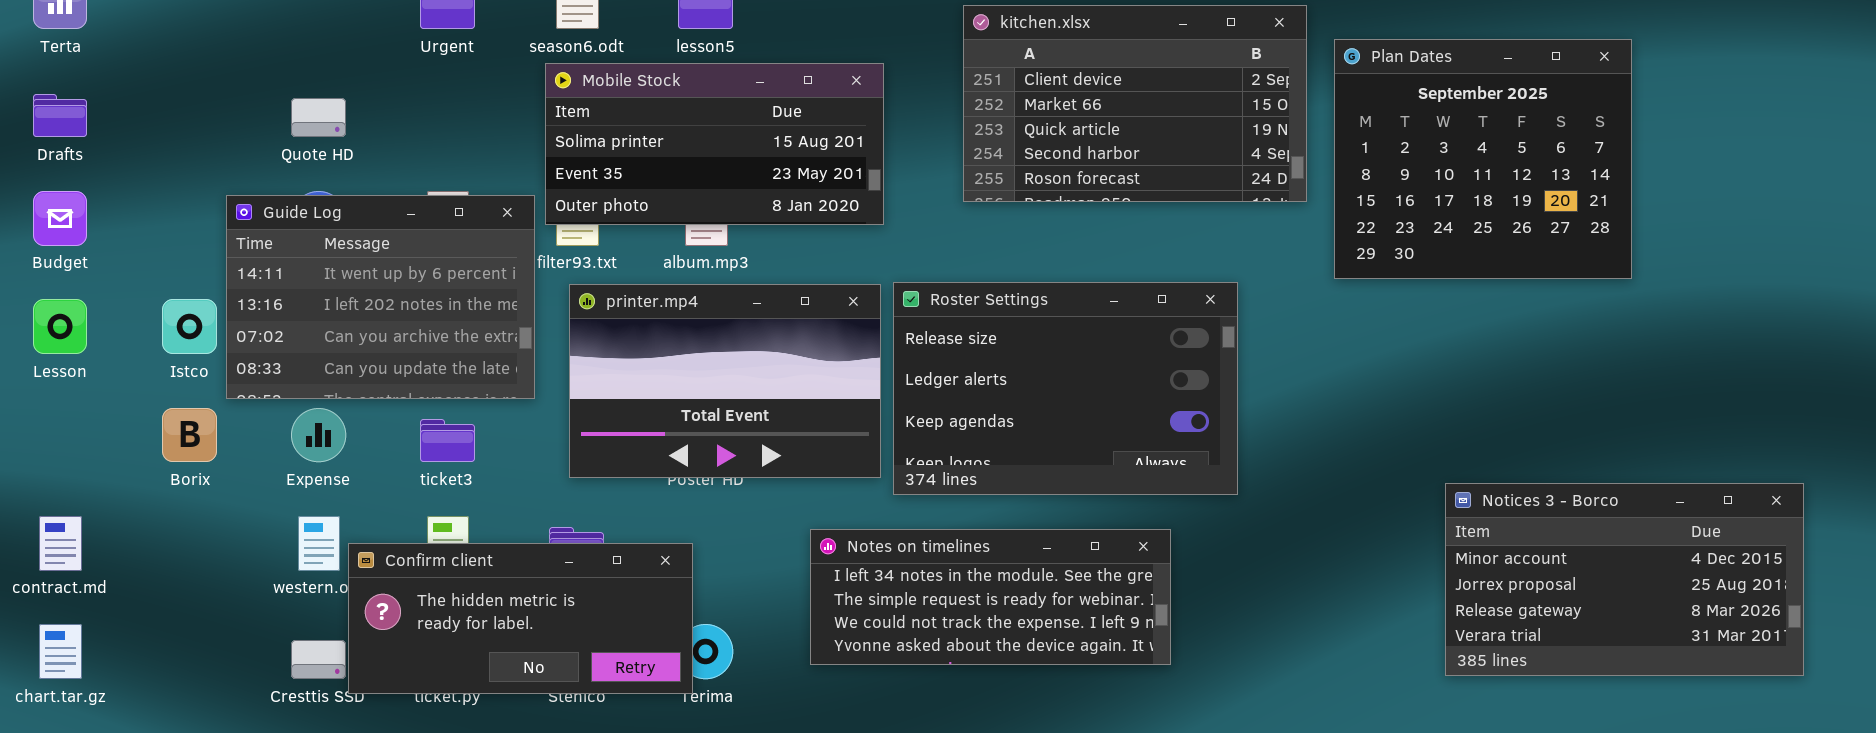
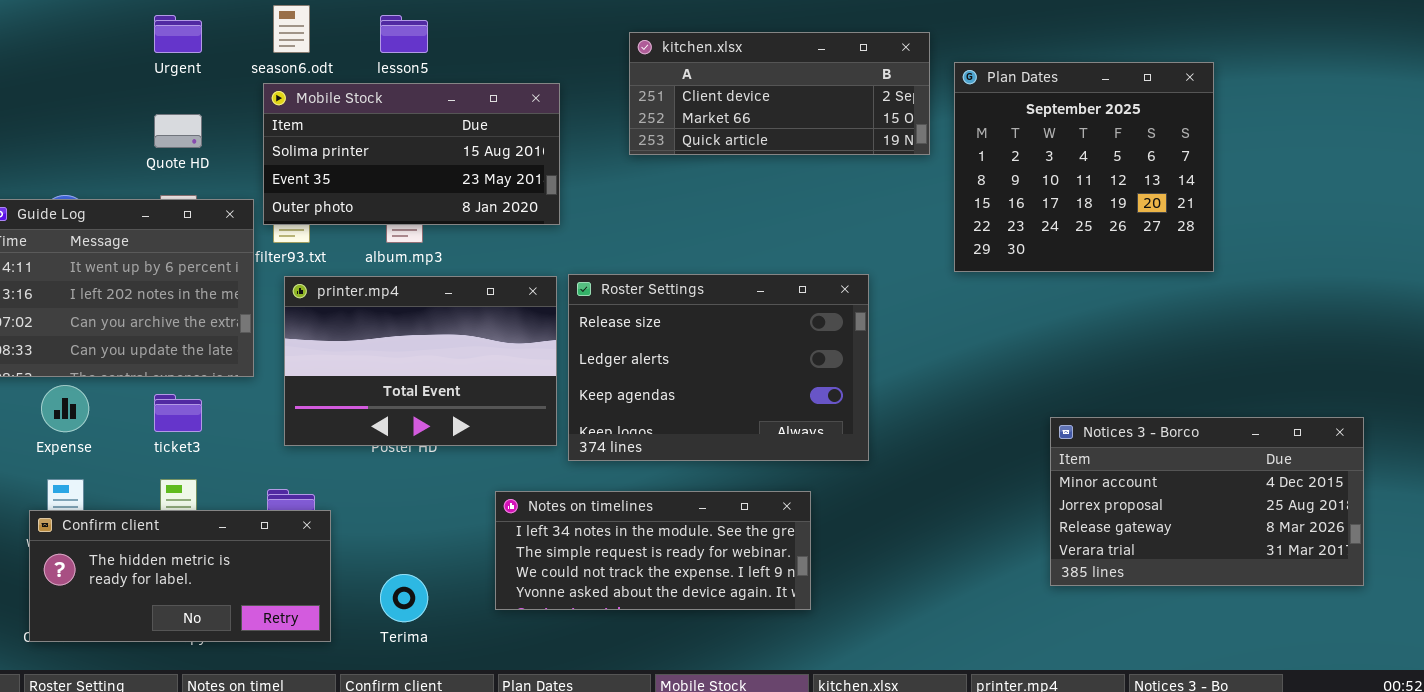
kitchen.xlsx: [963,5,1307,202] -> [629,32,930,155], resized
Quote HD: [291,98,346,137] -> [154,114,202,148], moved
Notices 3 - Borco: [1445,483,1804,676] -> [1050,417,1364,586], moved
Confirm client: [348,543,693,694] -> [29,510,331,642], moved

